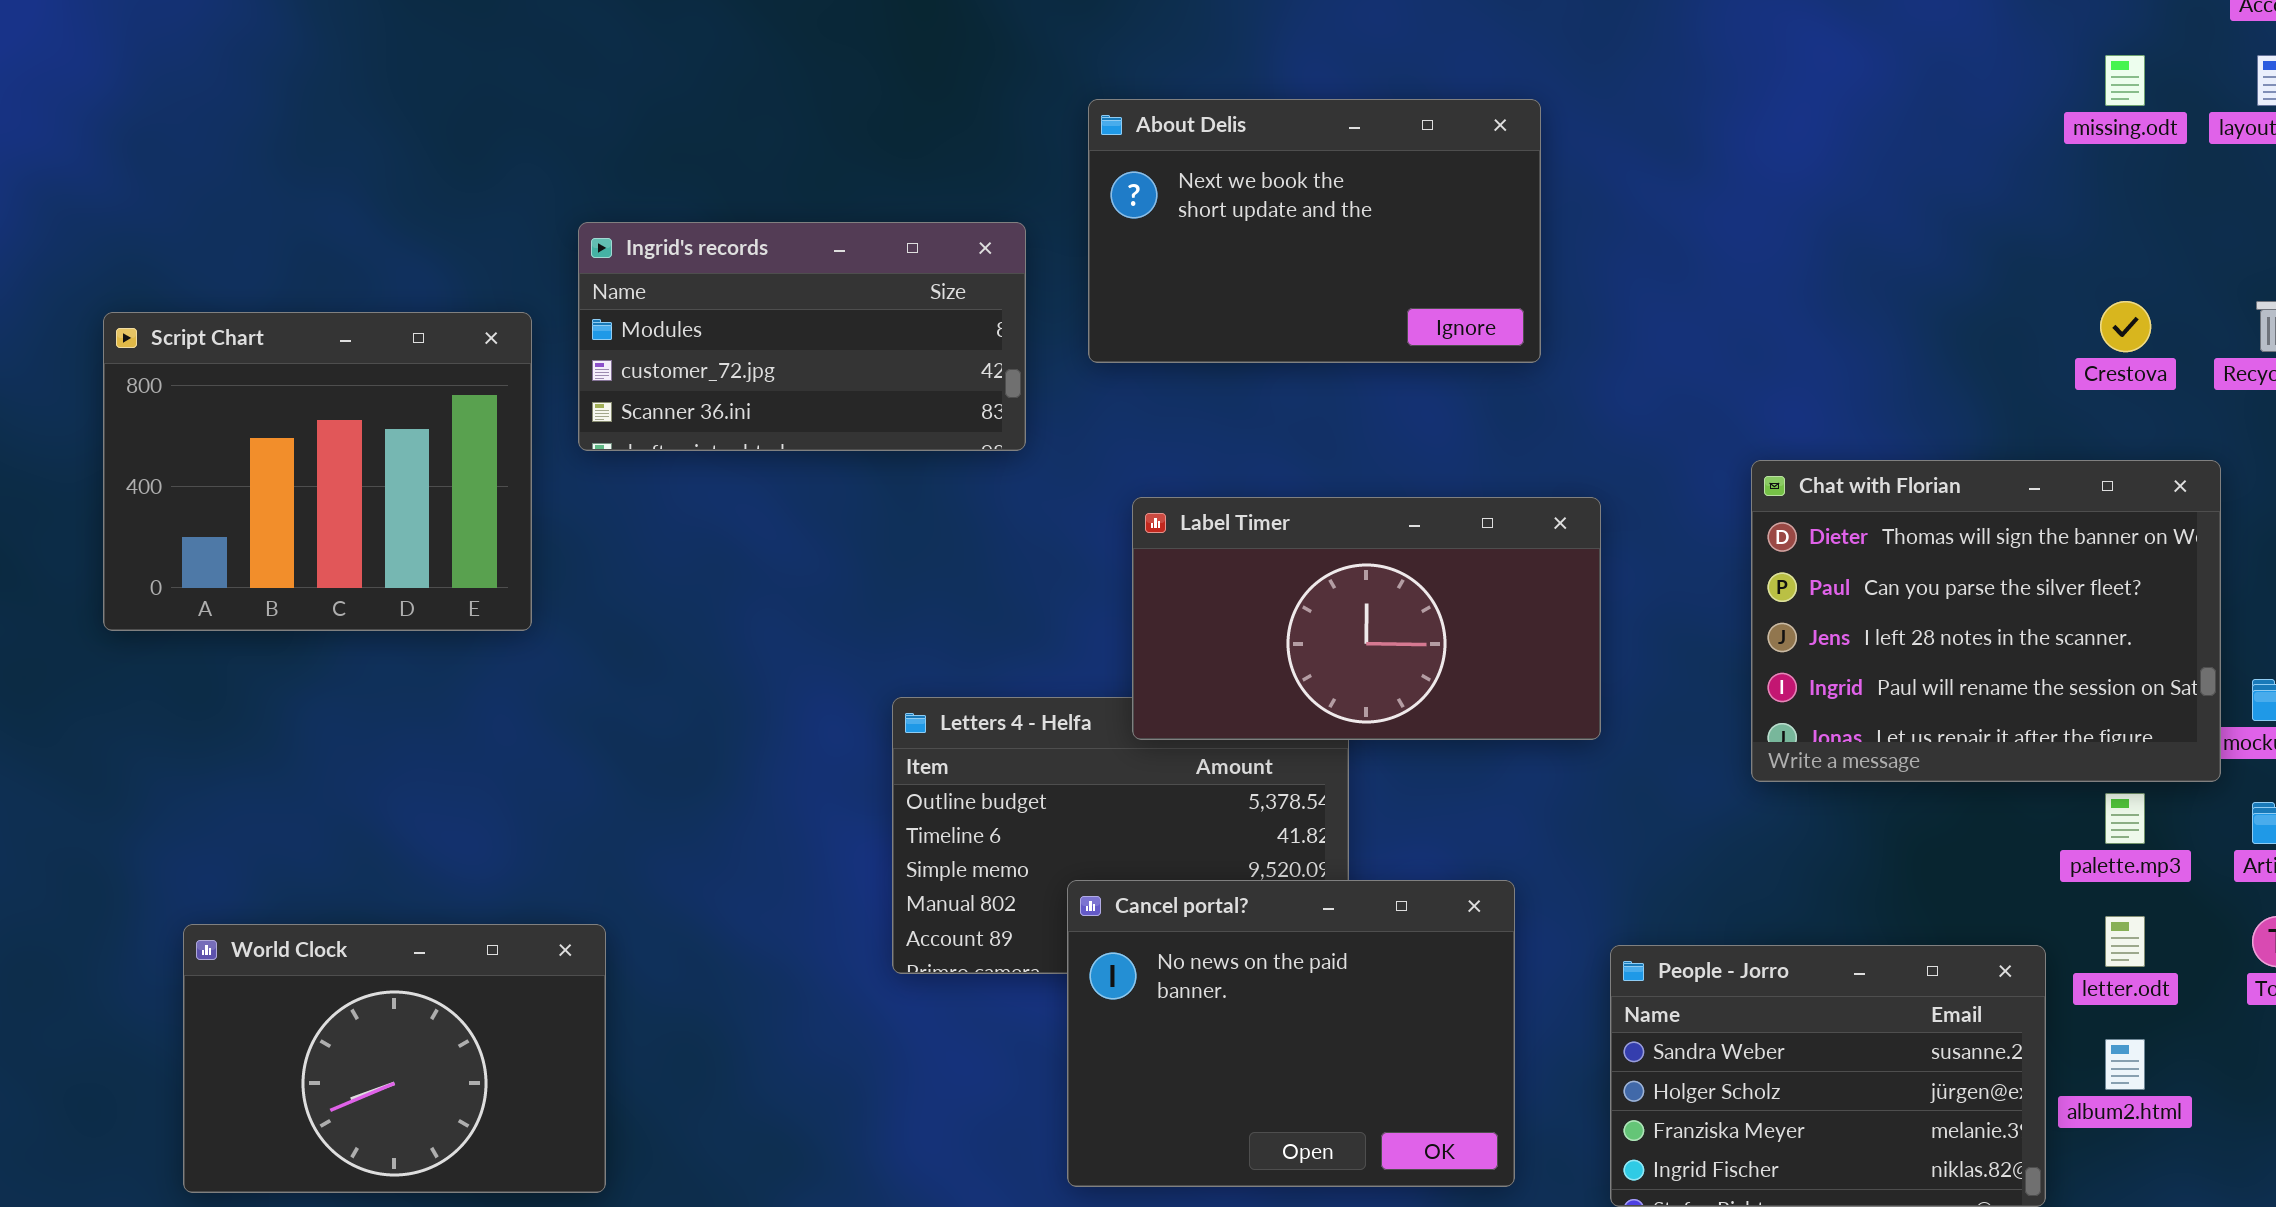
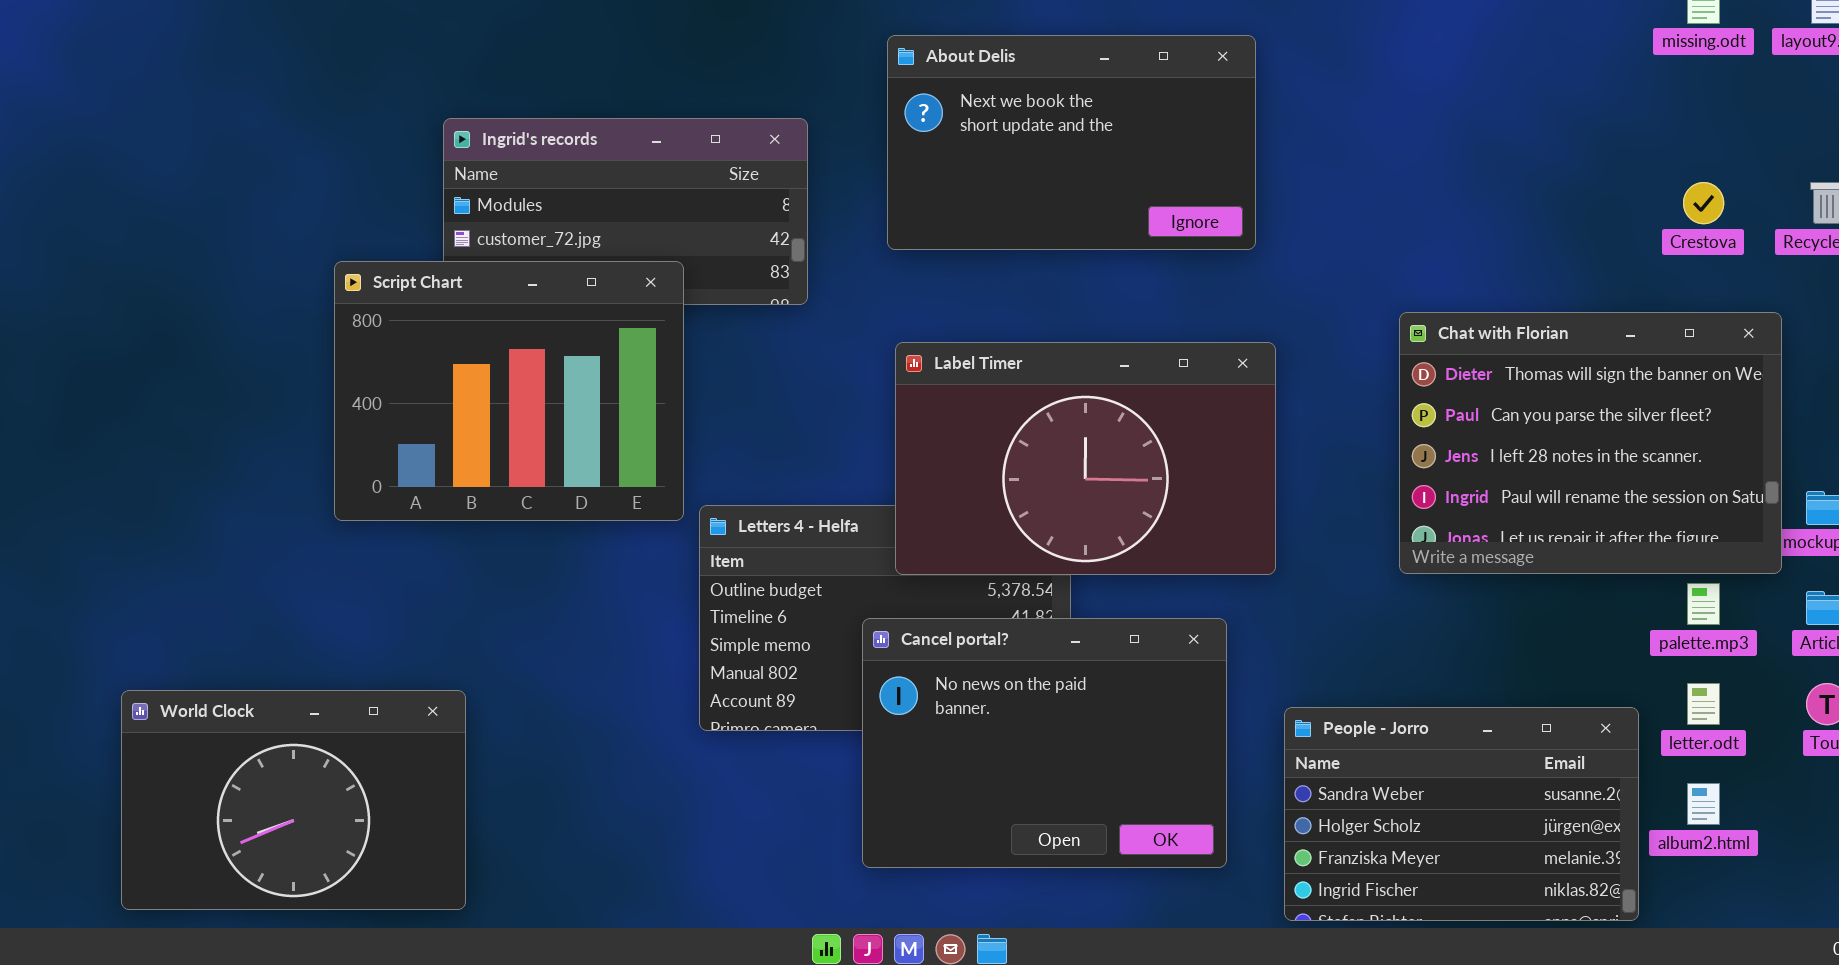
About Delis: [1088,99,1541,363] -> [887,35,1256,250], moved
Script Chart: [103,312,532,631] -> [334,261,684,521], moved
Label Timer: [1132,497,1601,740] -> [895,342,1276,575], resized
Cancel portal?: [1067,880,1515,1187] -> [862,618,1227,868], moved

